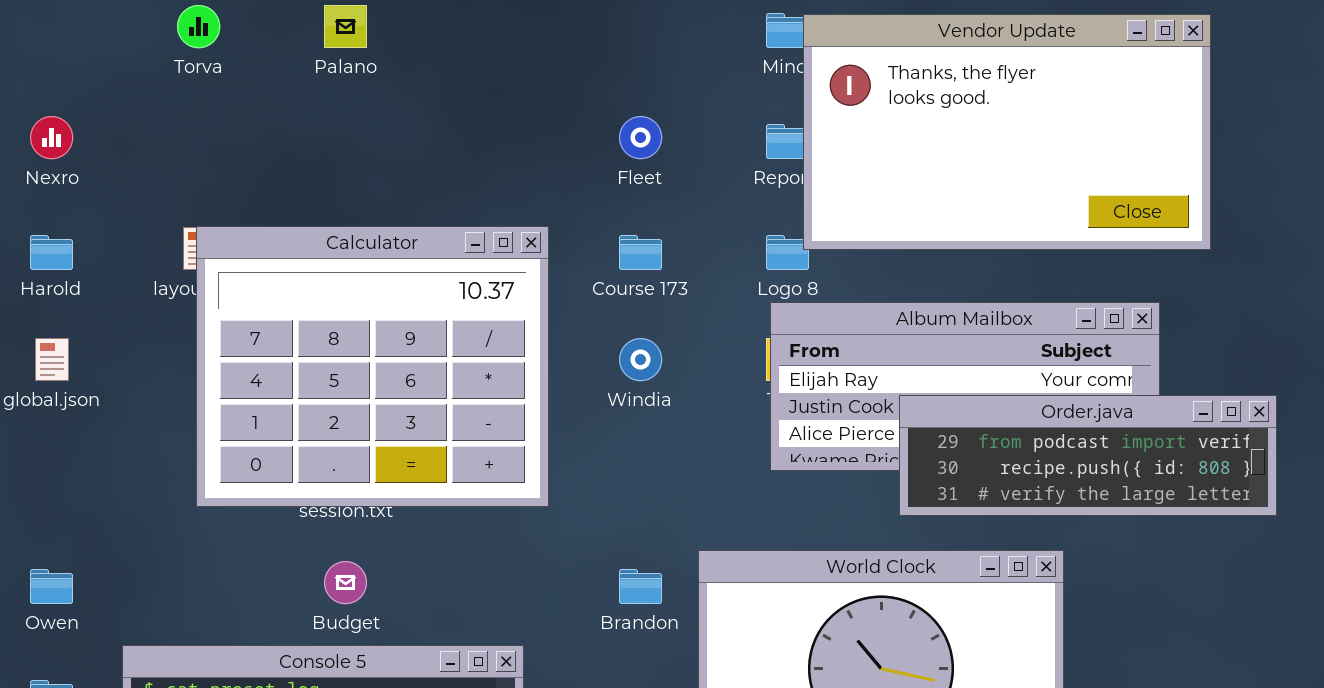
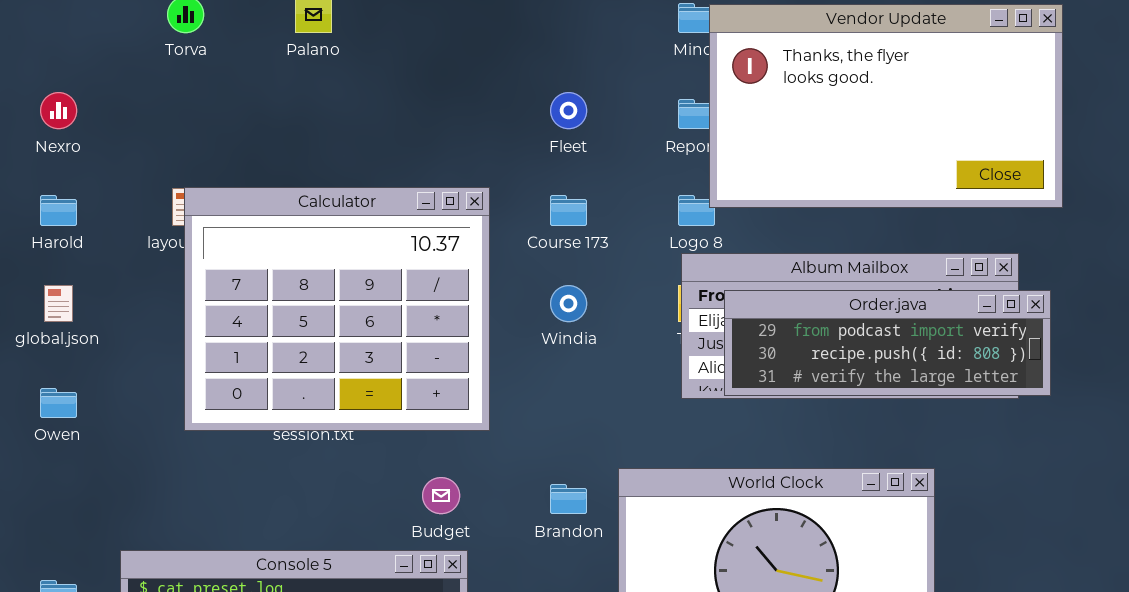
Order.java: [899,395,1277,516] -> [724,290,1051,396], moved
Budget: [324,561,367,604] -> [422,477,460,514], moved
Owen: [30,569,73,604] -> [40,388,77,418], moved

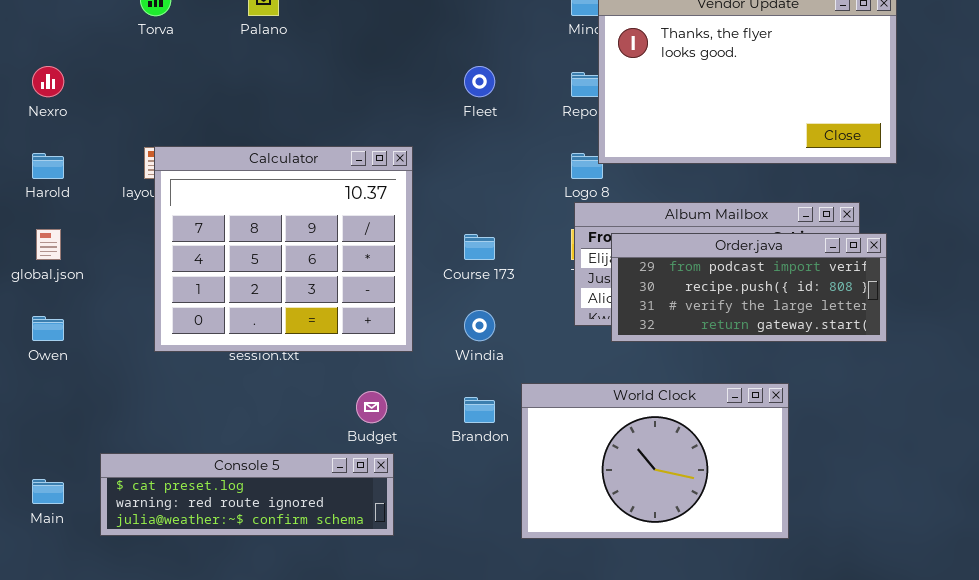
Course 173: [550,195,587,226] -> [464,234,495,260], moved
Windia: [550,285,587,322] -> [464,310,495,341], moved
Order.java: [724,290,1051,396] -> [611,233,887,342], resized

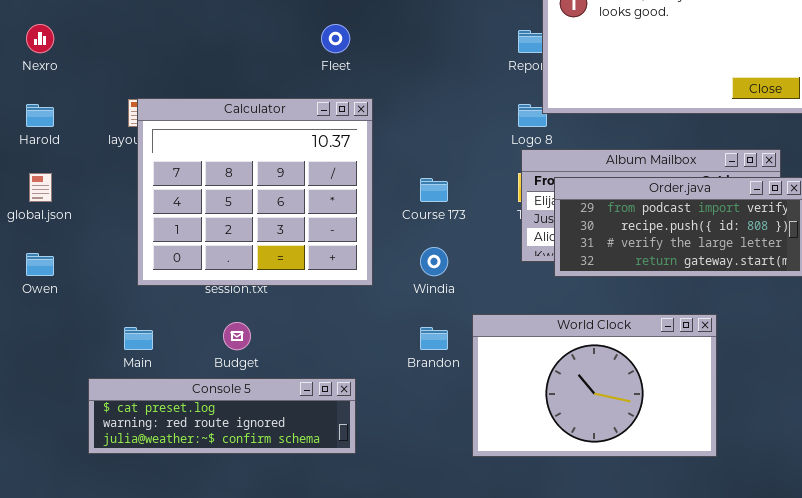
Fleet: [464,66,495,97] -> [321,24,350,53], moved
Budget: [356,391,387,423] -> [223,322,251,350], moved
Main: [32,479,64,504] -> [124,327,153,350], moved

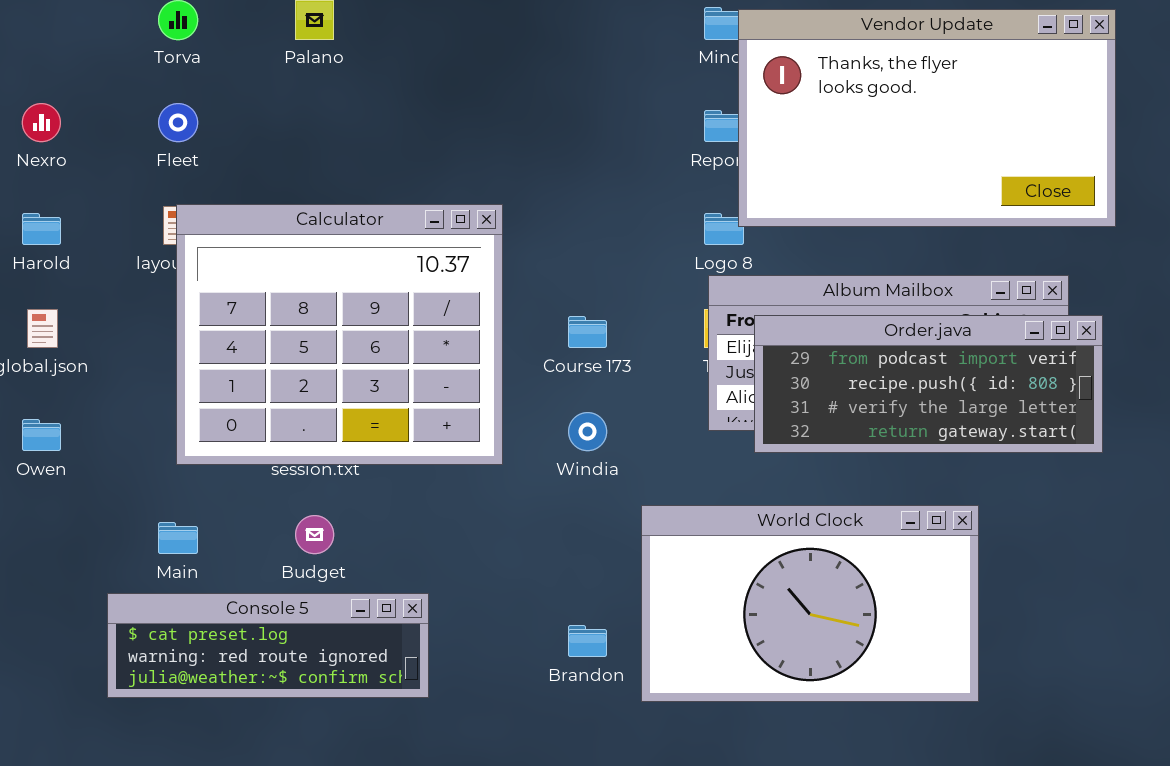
Fleet: [321,24,350,53] -> [158,103,198,142], moved
Brandon: [420,327,448,350] -> [568,625,607,657], moved
Console 5: [88,378,356,454] -> [107,593,429,698], resized

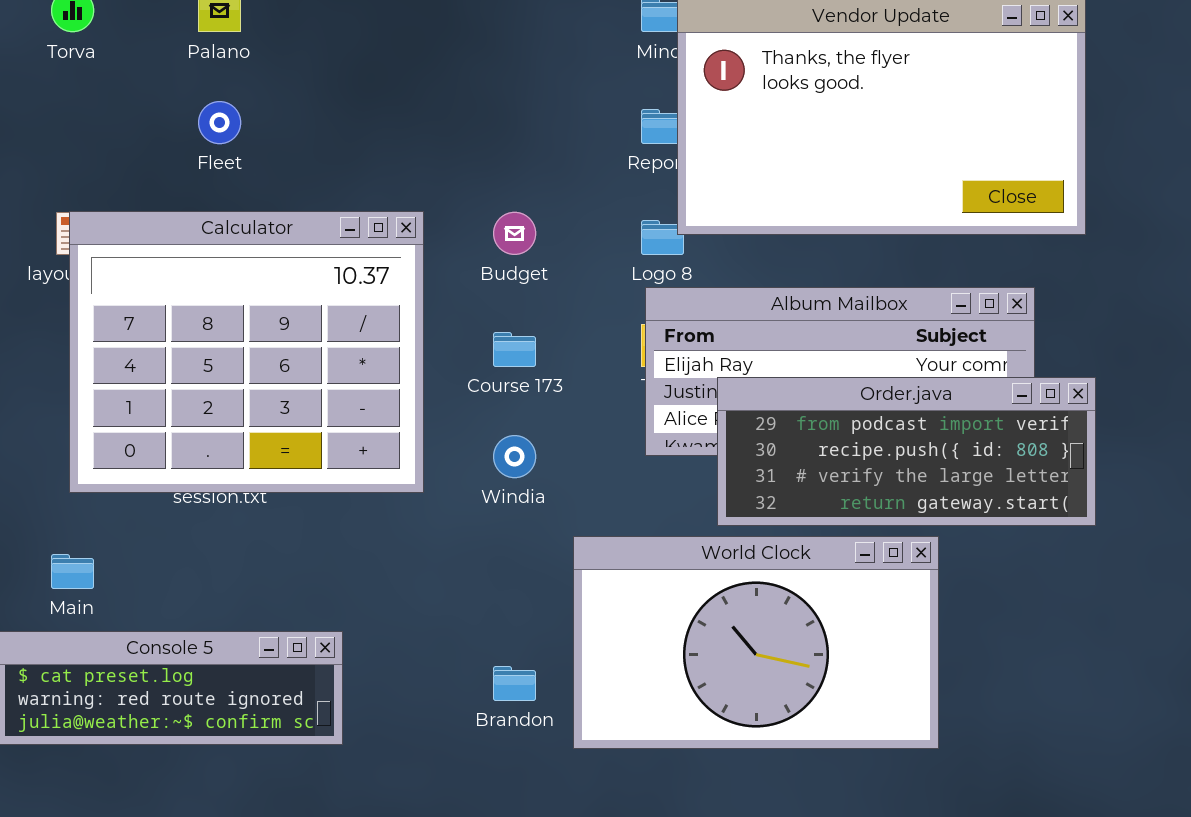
Fleet: [158,103,198,142] -> [198,101,241,144], moved
Order.java: [754,315,1103,453] -> [717,377,1096,526], moved
Budget: [295,515,334,554] -> [493,212,536,255], moved

